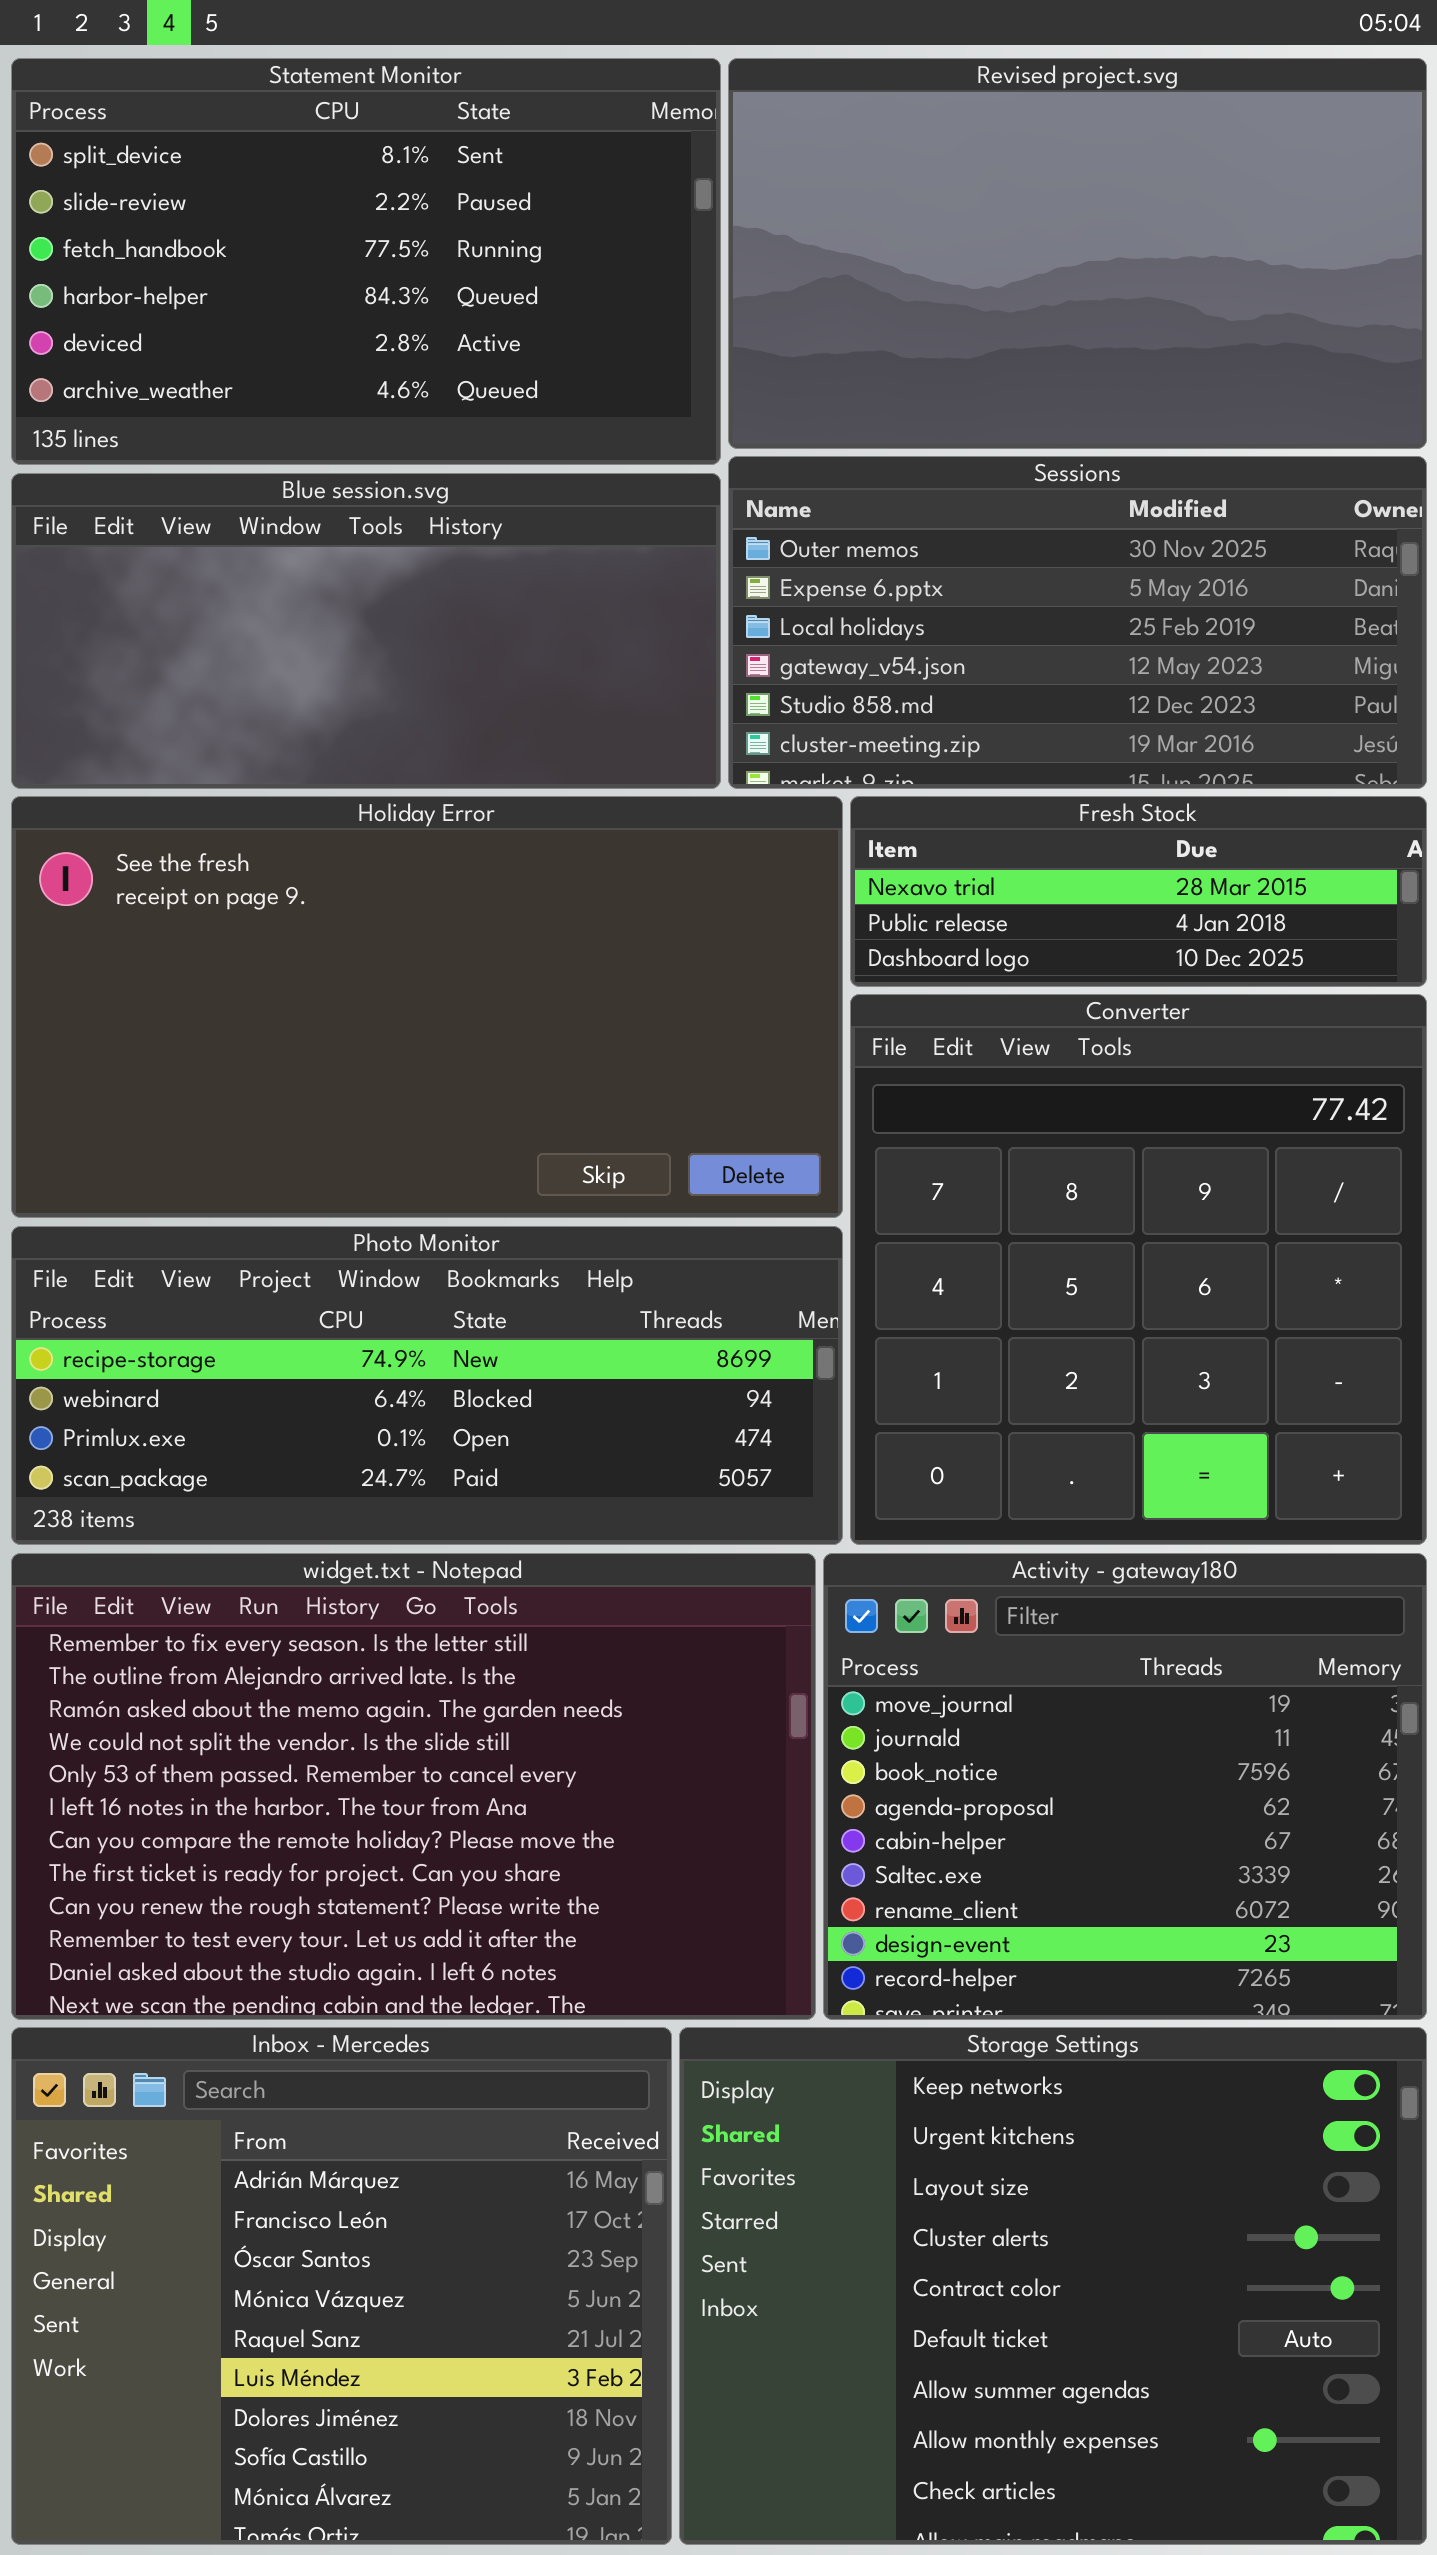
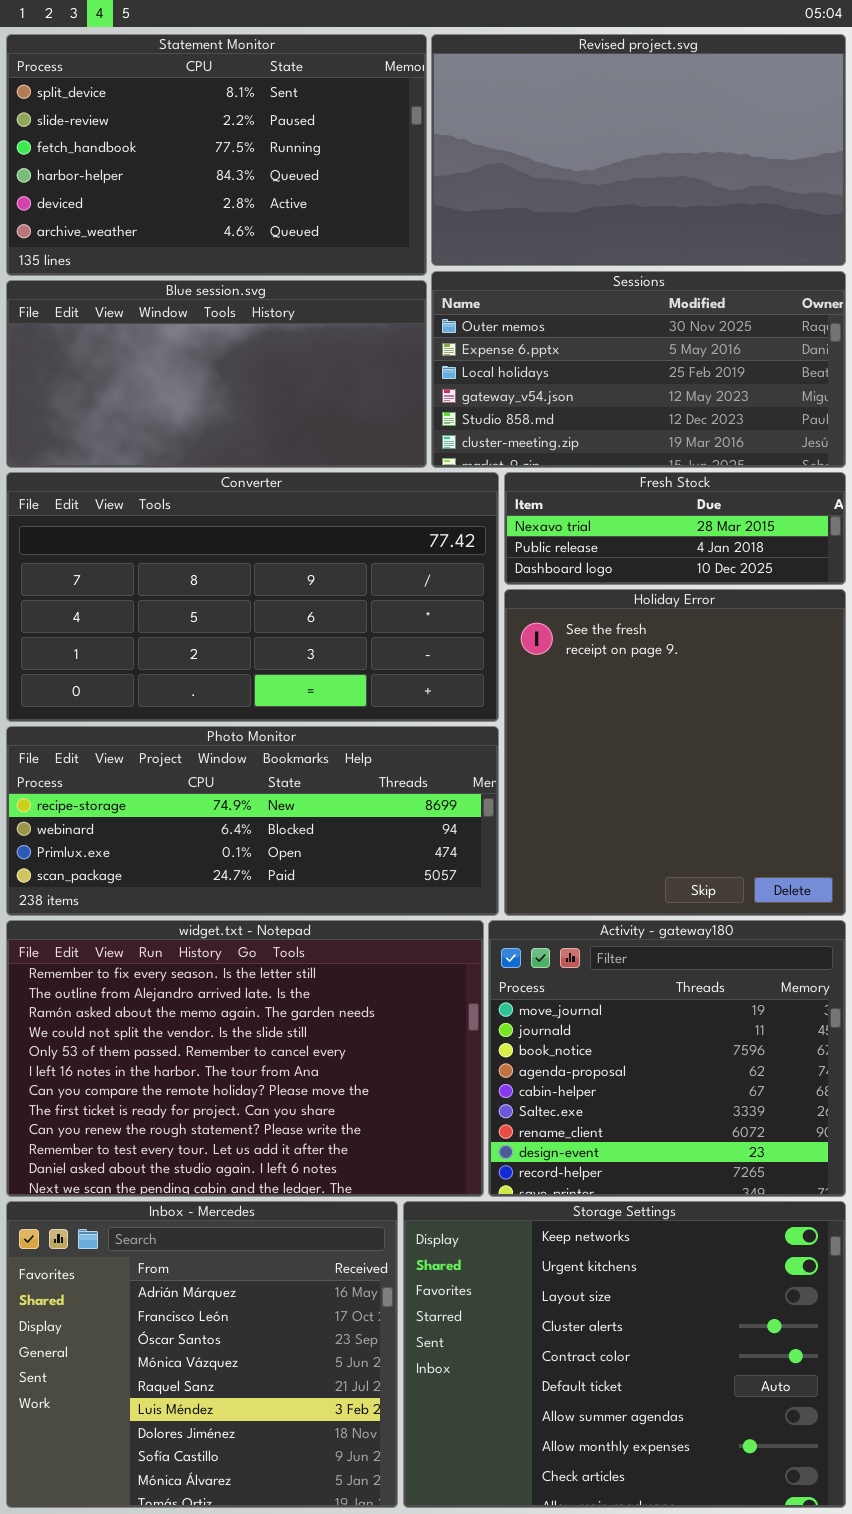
Holiday Error: [11,796,843,1218] -> [504,589,846,916], moved, resized
Converter: [850,994,1427,1545] -> [6,472,499,722], moved, resized

